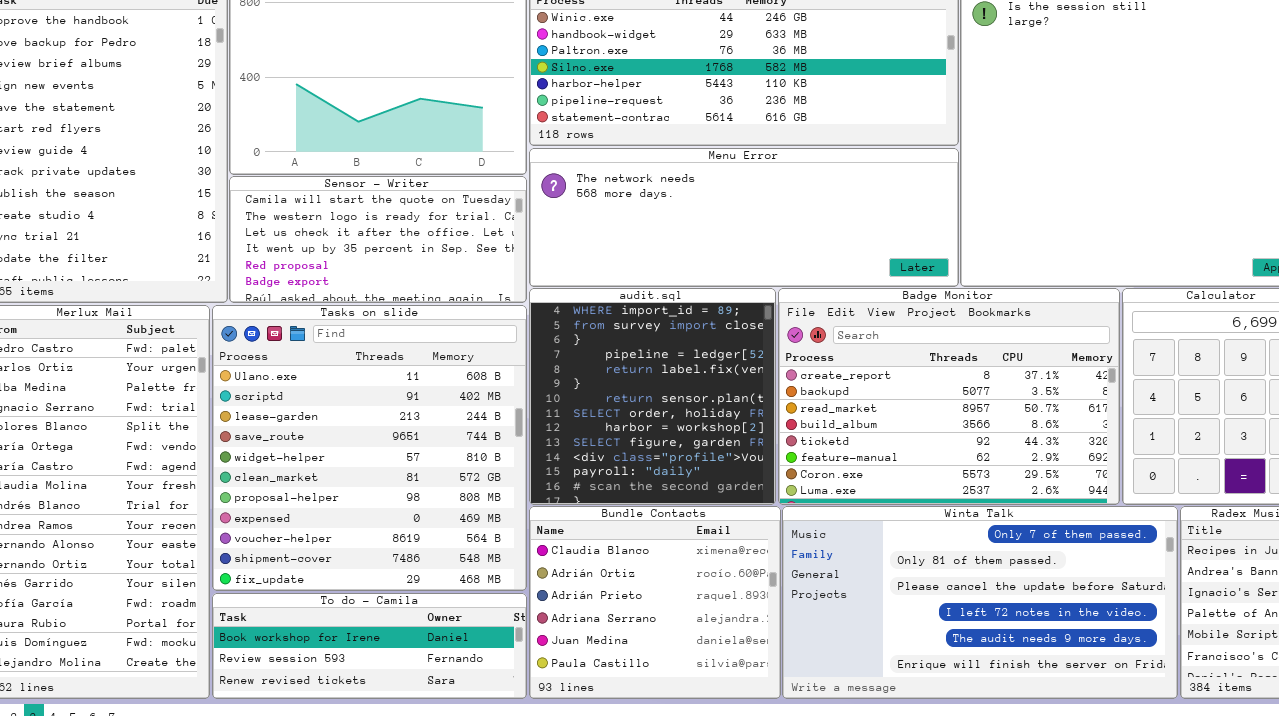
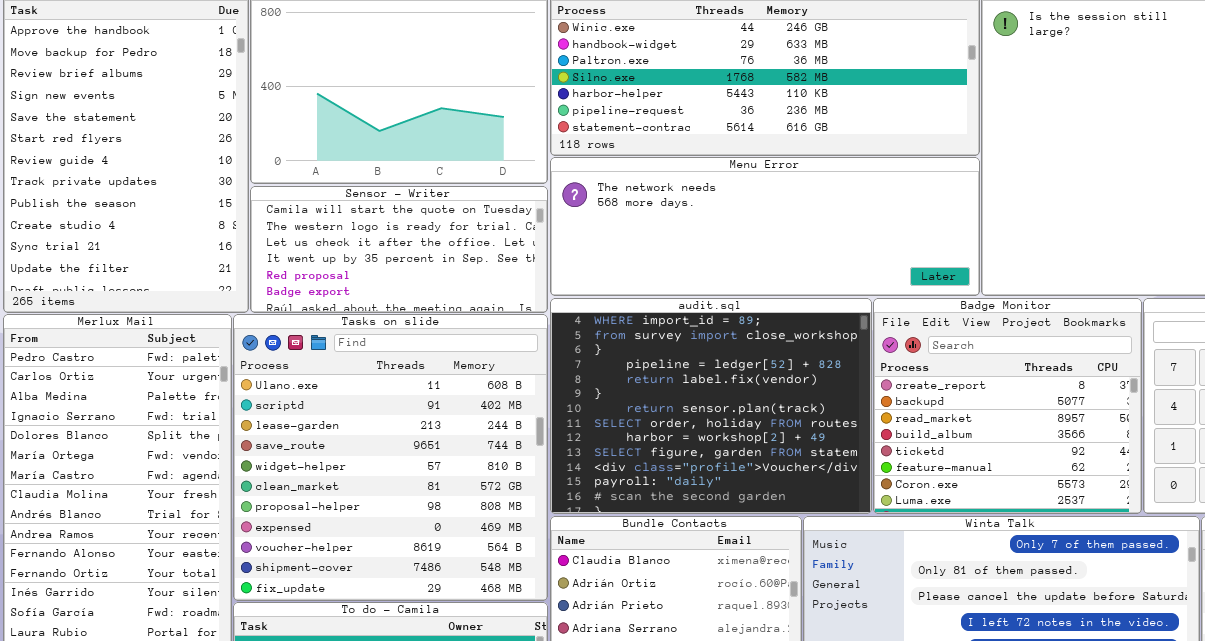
audit.sql: [529,288,776,505] -> [550,298,872,514], resized
Badge Monitor: [778,288,1120,505] -> [873,298,1142,514], resized

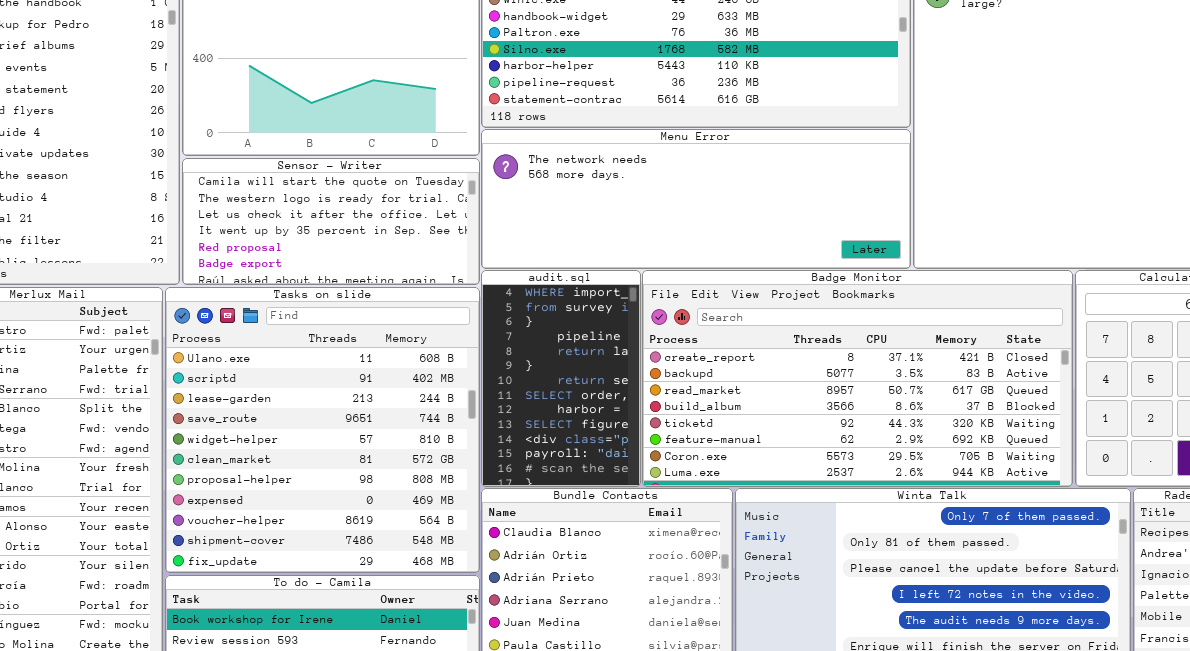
audit.sql: [550,298,872,514] -> [481,270,641,487], resized
Badge Monitor: [873,298,1142,514] -> [642,270,1073,487], resized

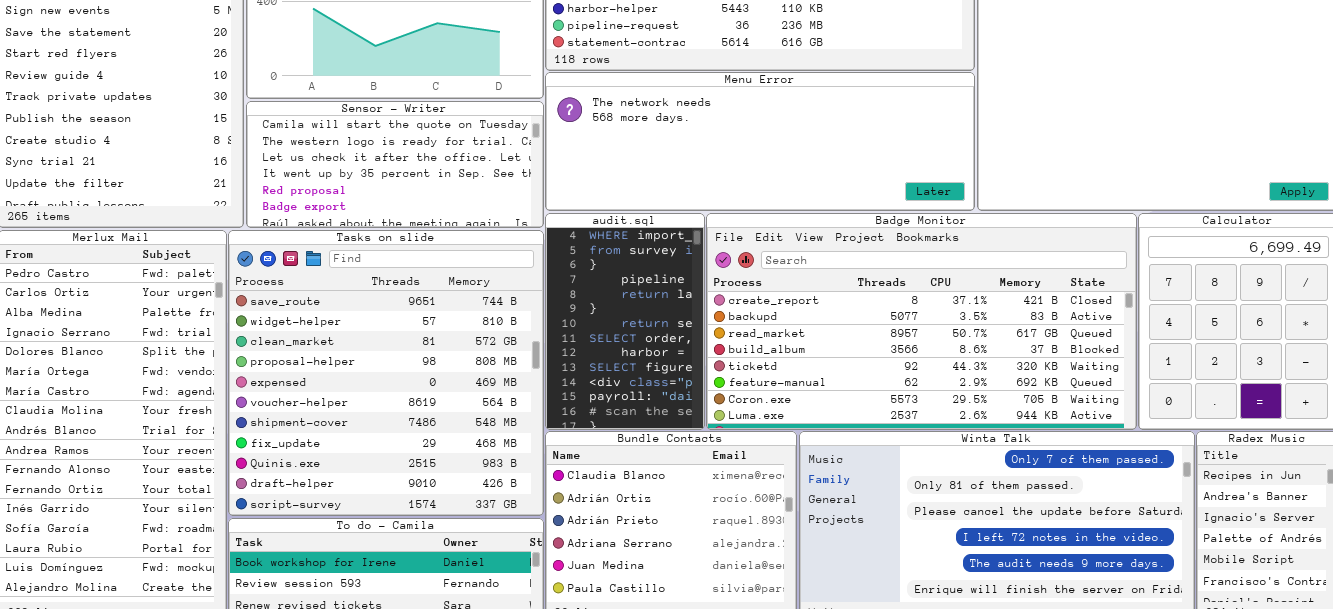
Tasks on slide: [165,287,480,573] -> [228,230,544,516], scrolled down 3 rows

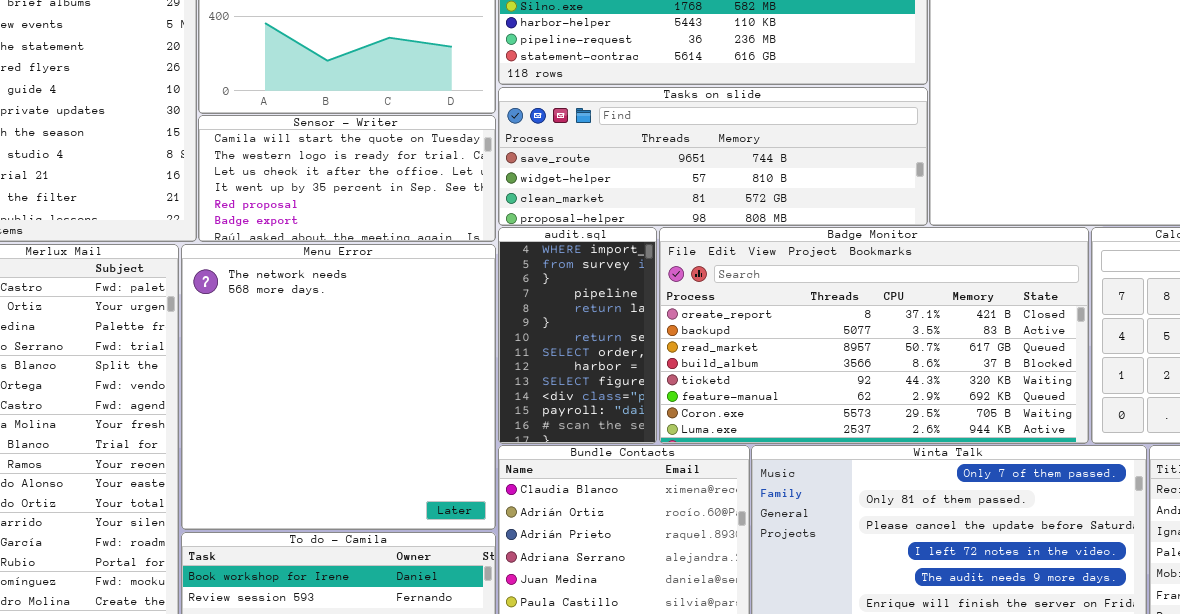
Menu Error: [545,72,975,211] -> [181,244,496,530], moved, resized
Tasks on slide: [228,230,544,516] -> [498,87,928,226], moved, resized

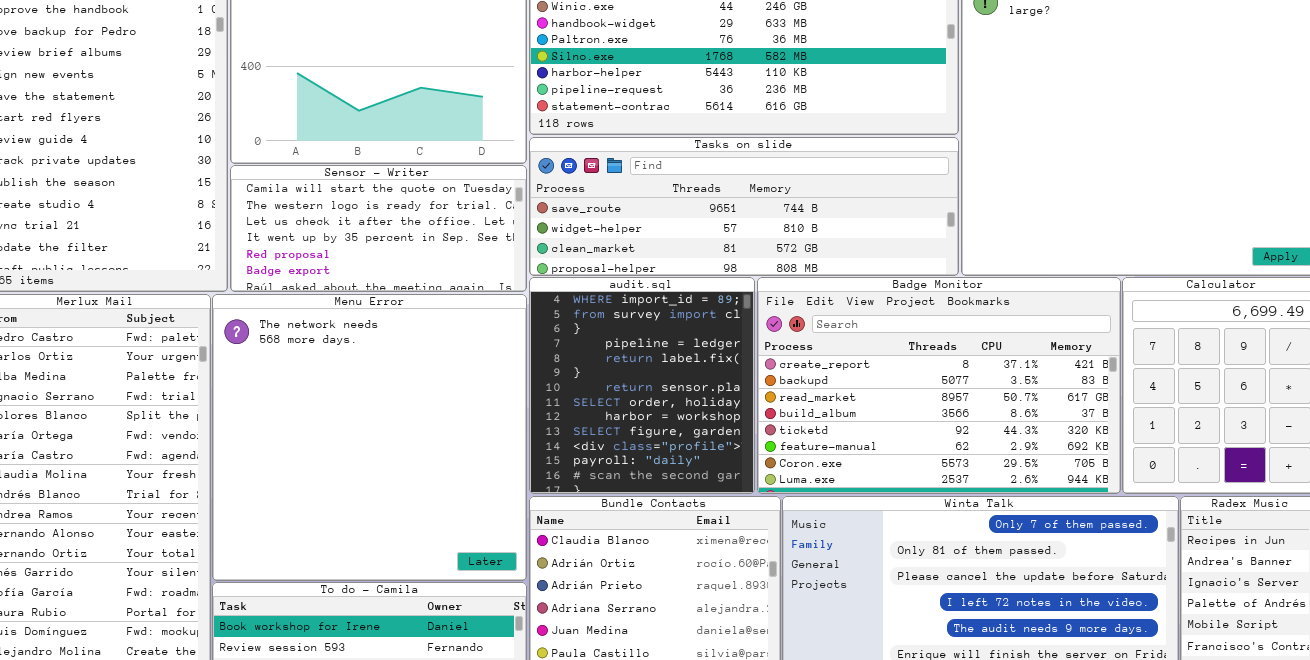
audit.sql: [498,227,657,444] -> [529,277,755,494], resized
Badge Monitor: [659,227,1089,444] -> [757,277,1121,494], resized

